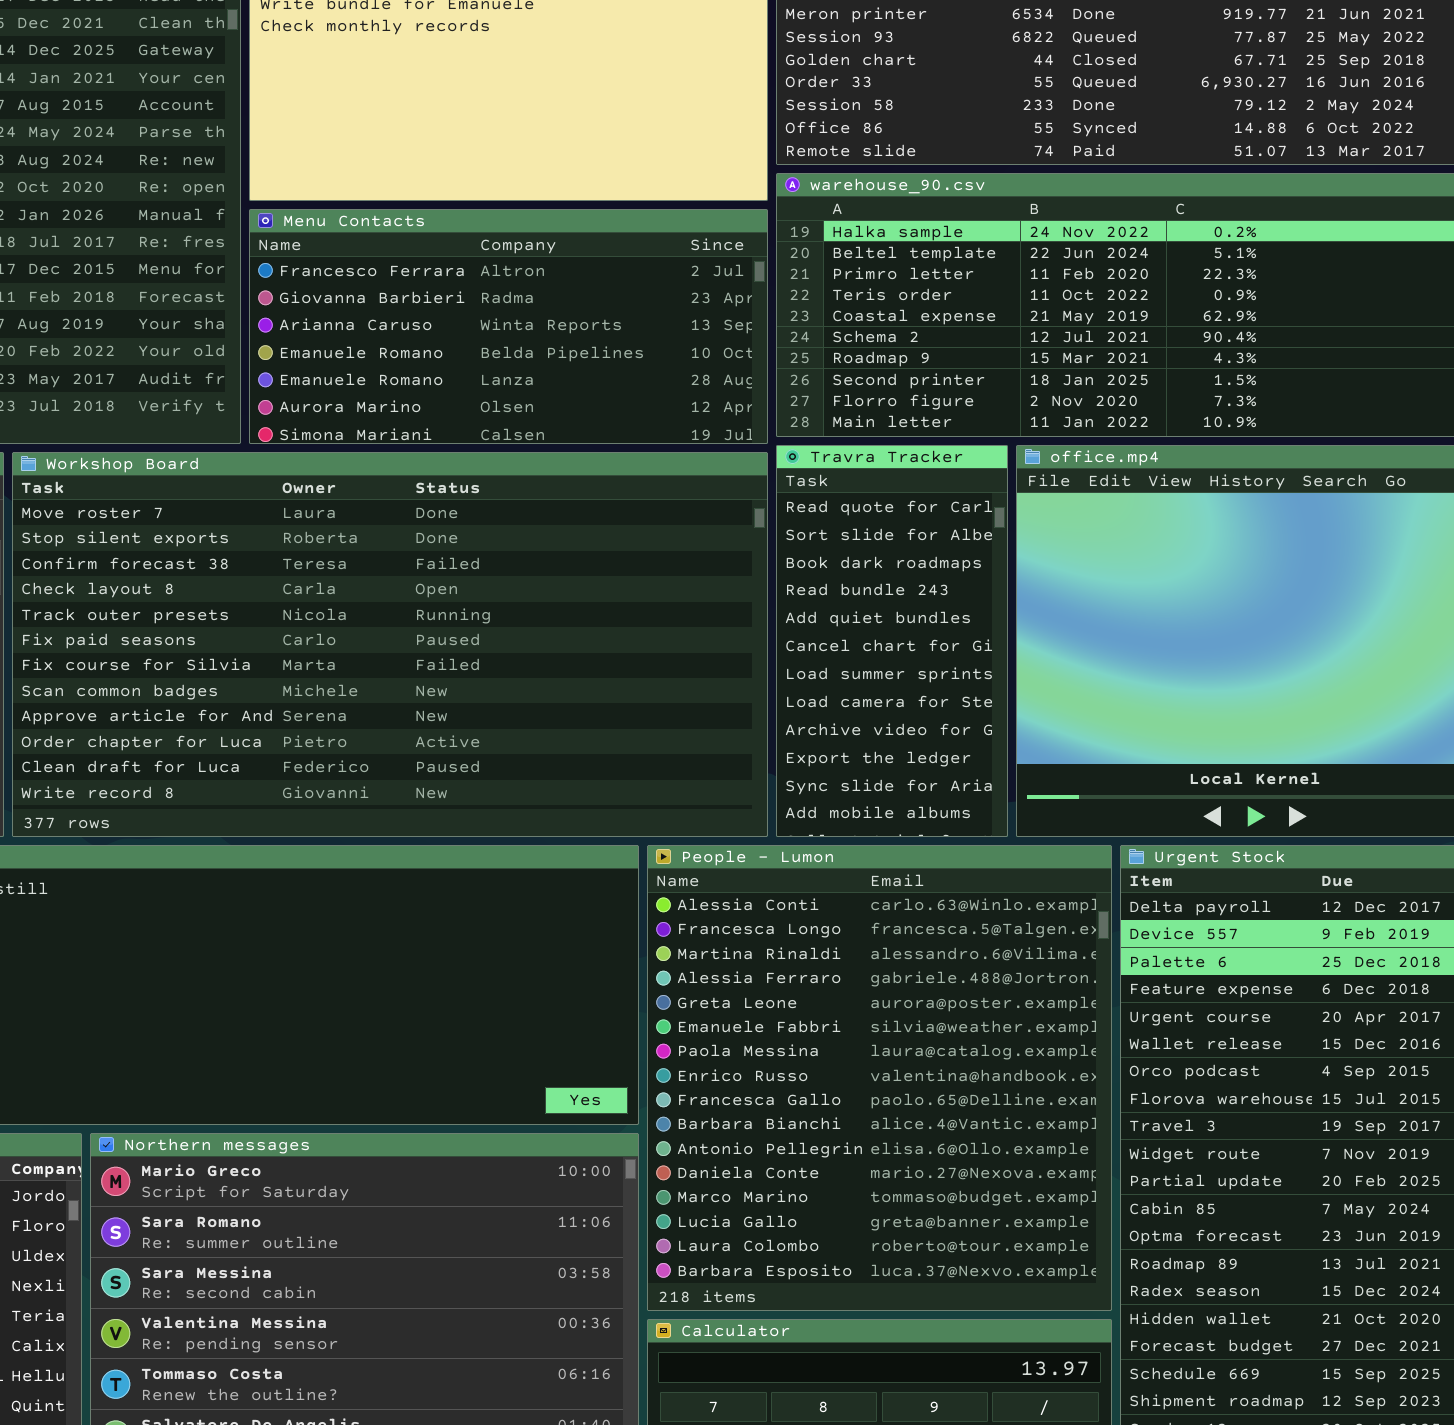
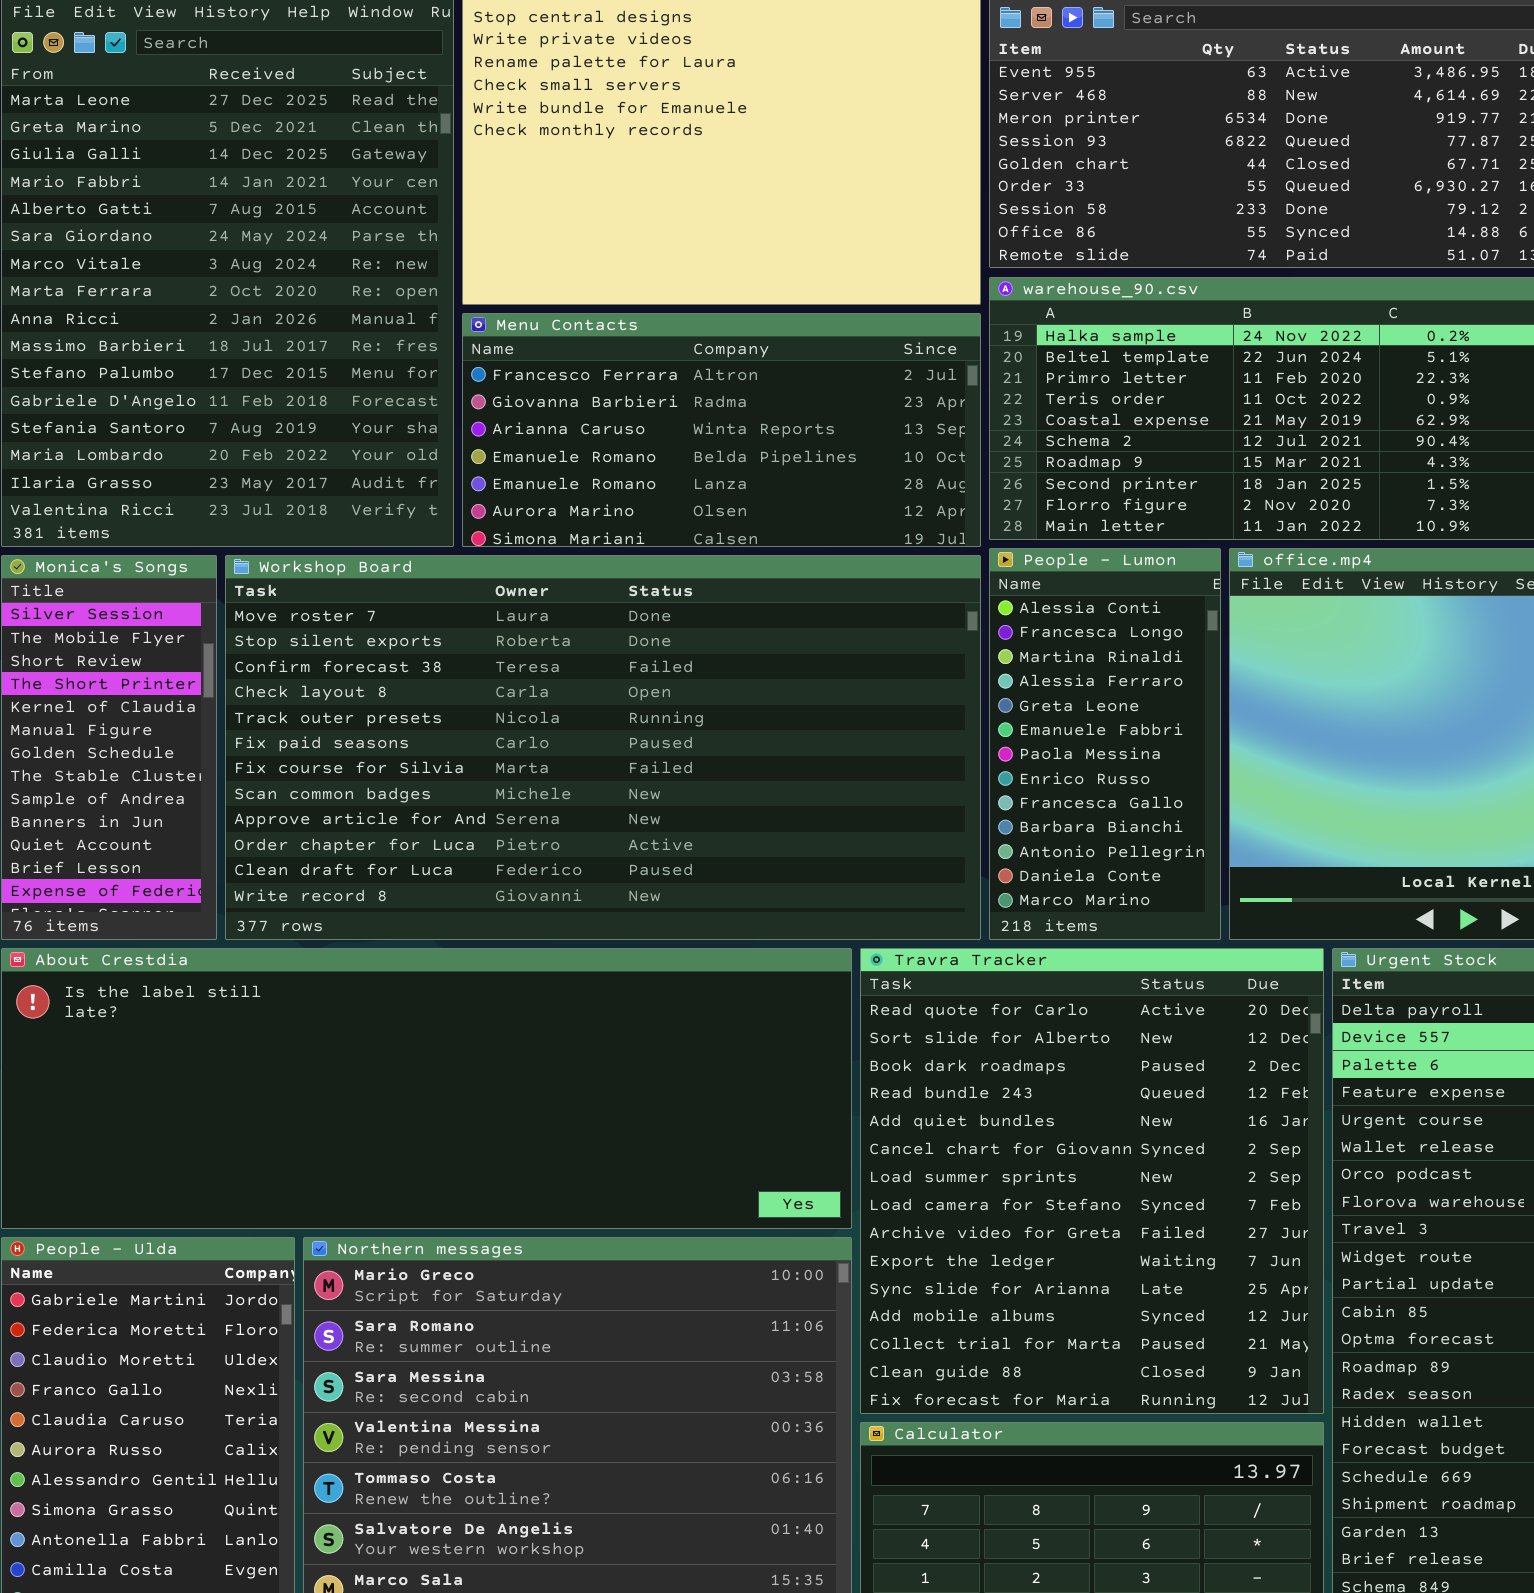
Travra Tracker: [776,445,1008,837] -> [860,948,1324,1414], moved, resized
People - Lumon: [647,845,1112,1311] -> [989,548,1221,940], moved, resized

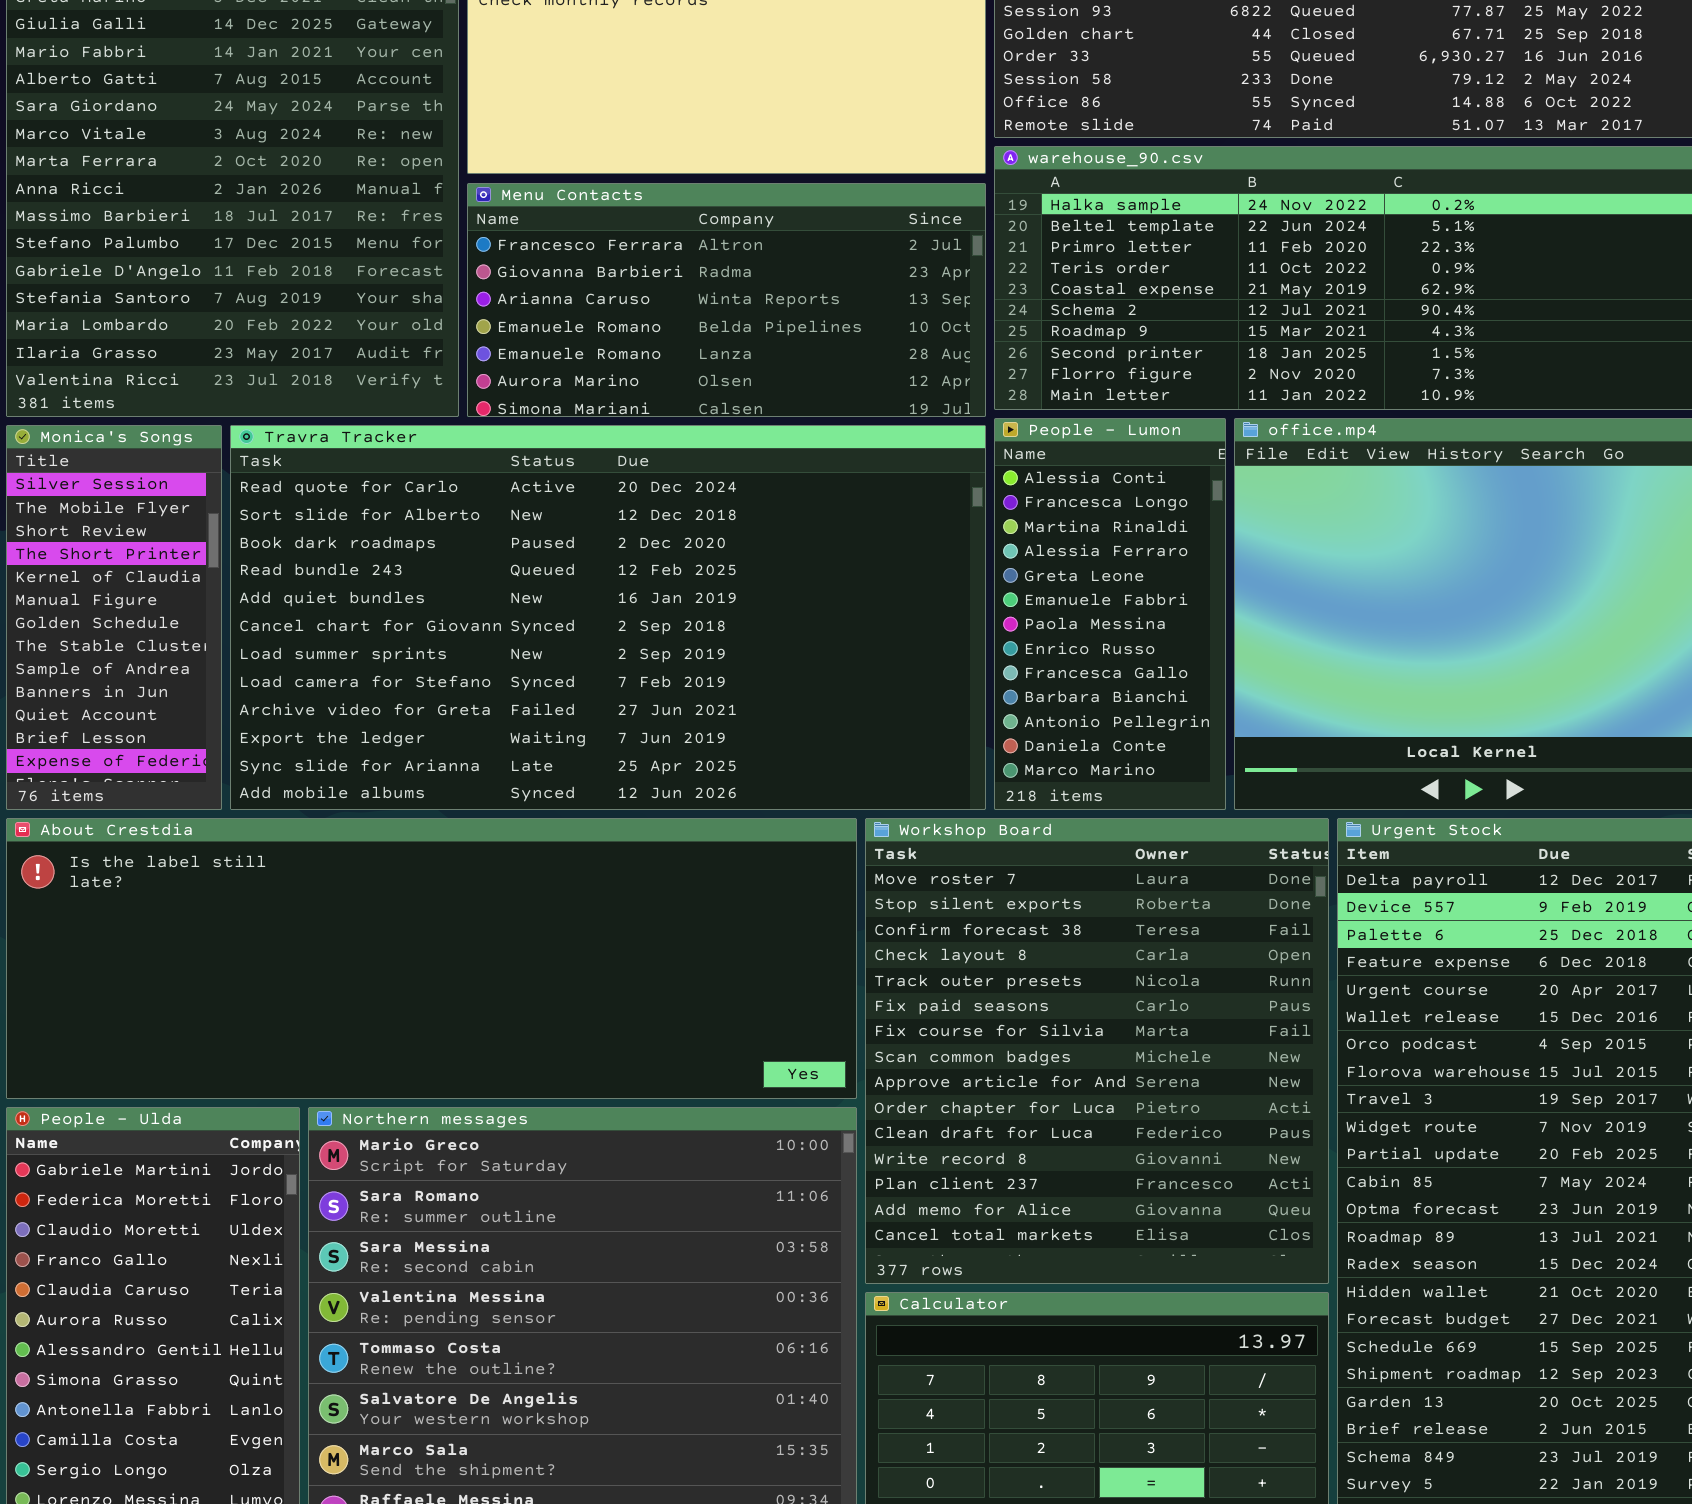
Workshop Board: [225,555,981,940] -> [865,818,1329,1284], moved, resized
Travra Tracker: [860,948,1324,1414] -> [230,425,986,810], moved, resized

